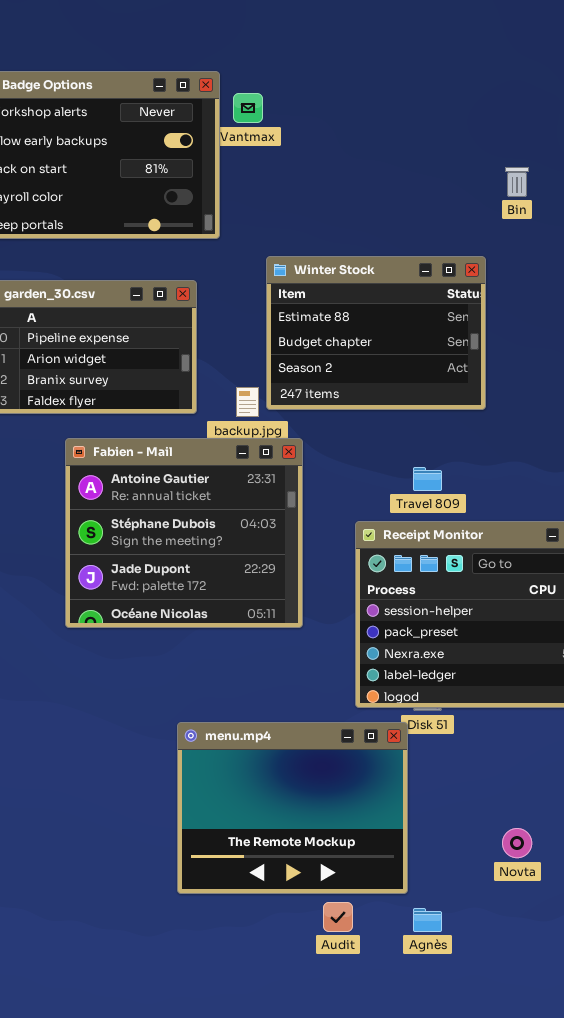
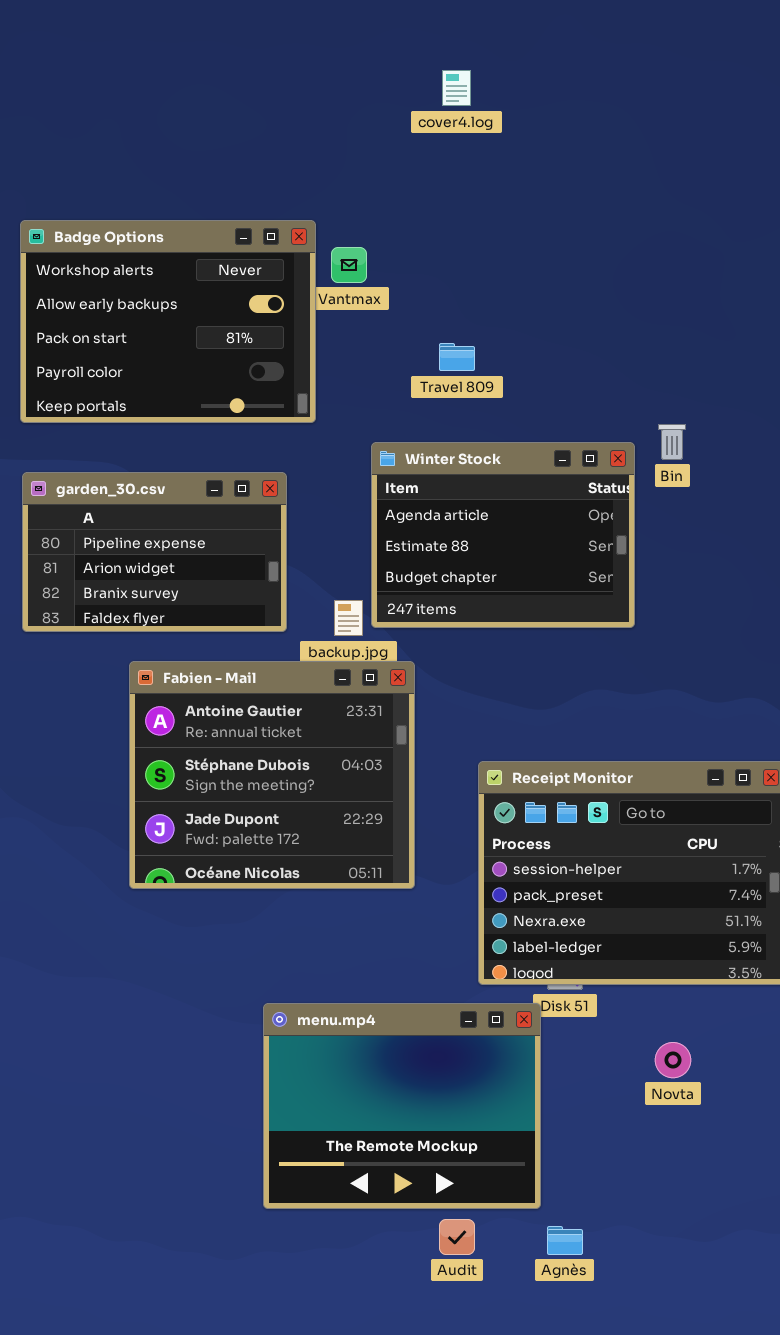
Bin: [505,167,529,197] -> [658,424,686,460], moved
Winter Stock: [266,256,486,410] -> [371,442,635,628], scrolled up 1 row
Travel 809: [413,467,442,491] -> [439,343,475,371], moved
Novta: [502,828,532,858] -> [655,1042,691,1078], moved

